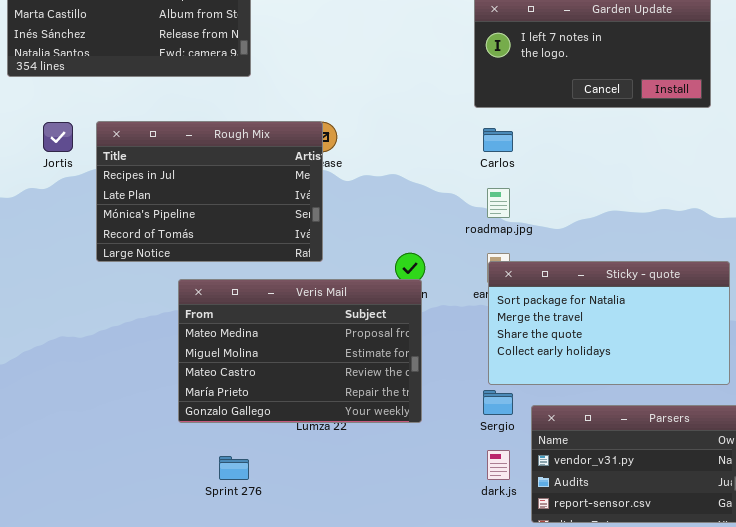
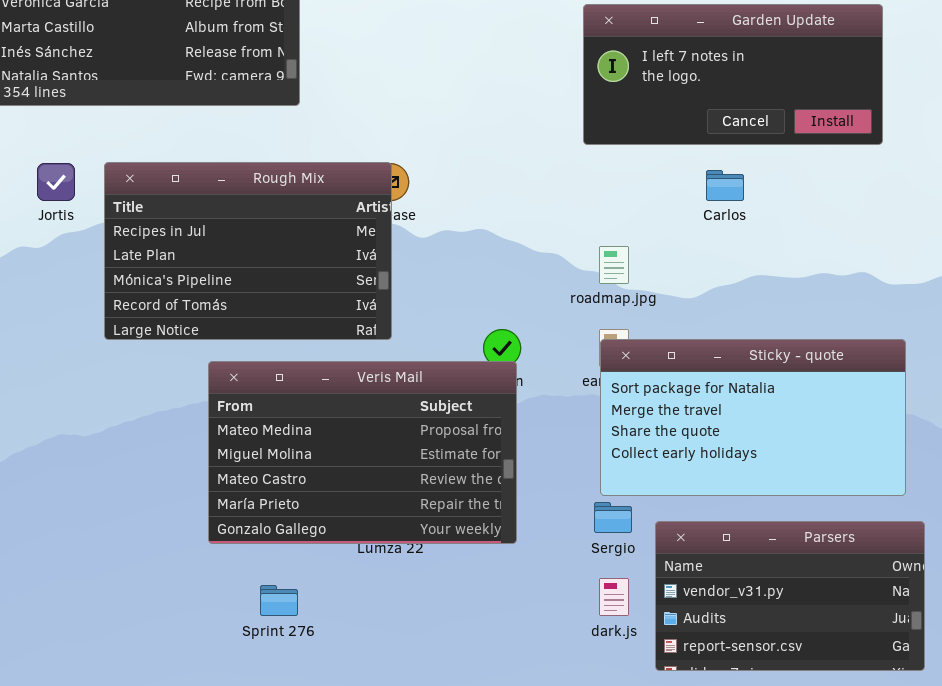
Carlos: [483,128,513,152] -> [706,170,744,201], moved

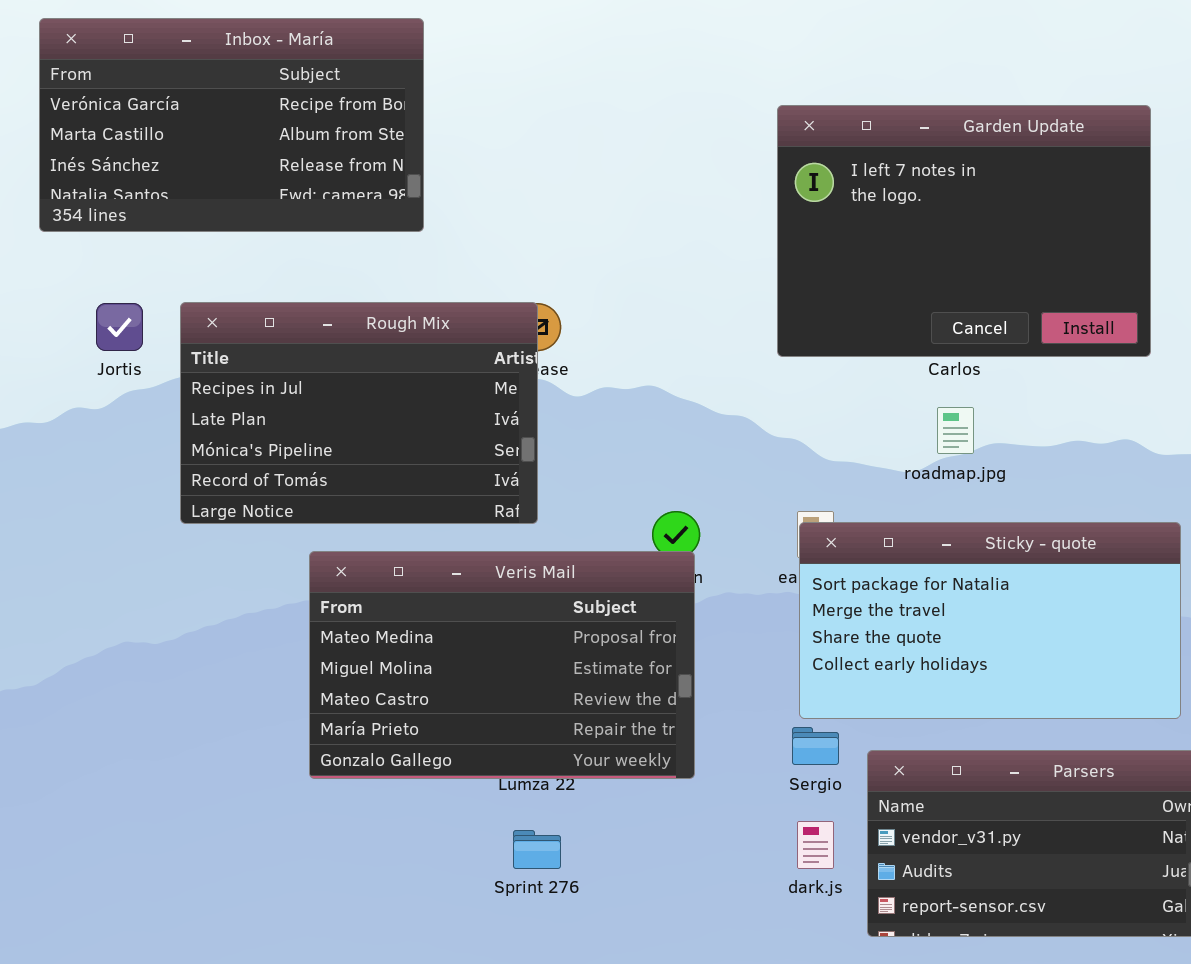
Garden Update: [583,4,883,145] -> [777,105,1151,357], resized
roadmap.jpg: [599,246,629,284] -> [937,407,974,454], moved
Sprint 276: [260,585,298,616] -> [513,830,561,869], moved

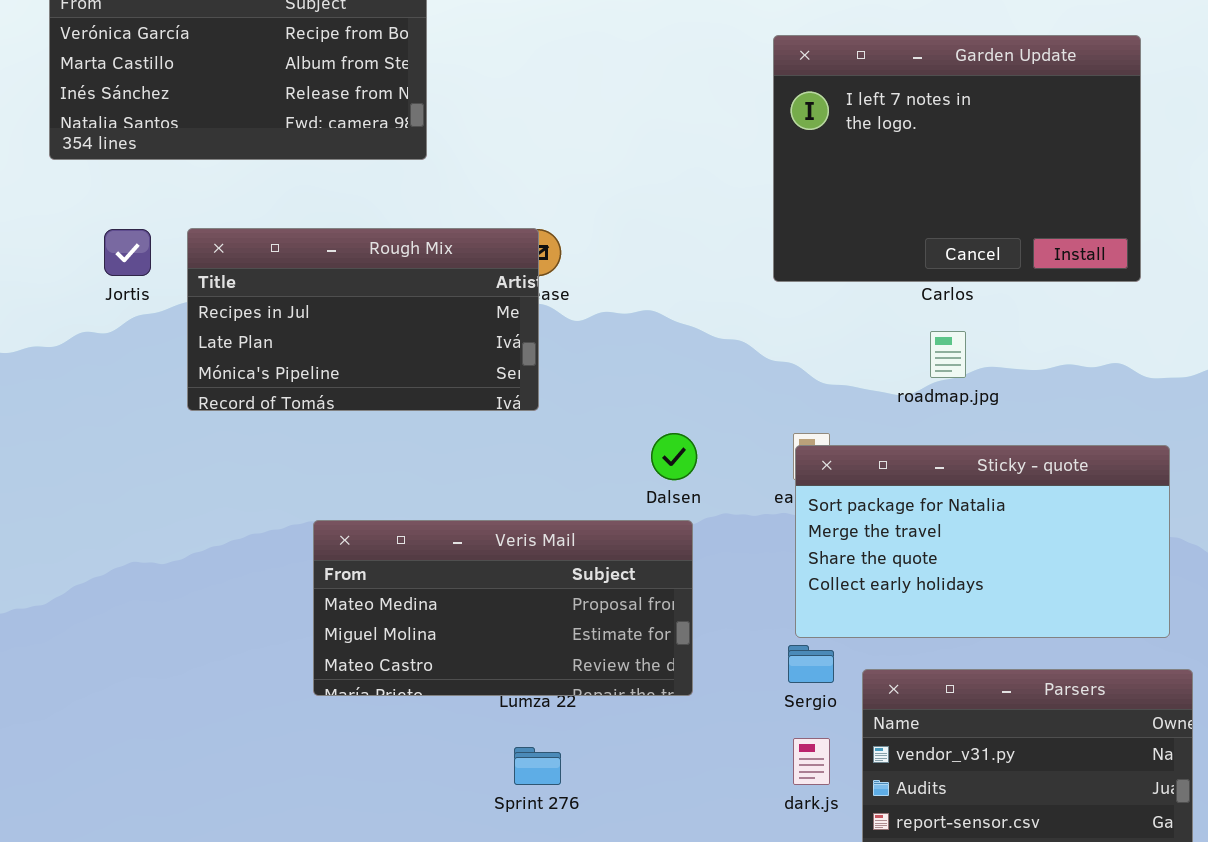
Rough Mix: [180,302,538,524] -> [187,228,539,411], resized
Veris Mail: [309,551,695,779] -> [313,520,693,696], resized

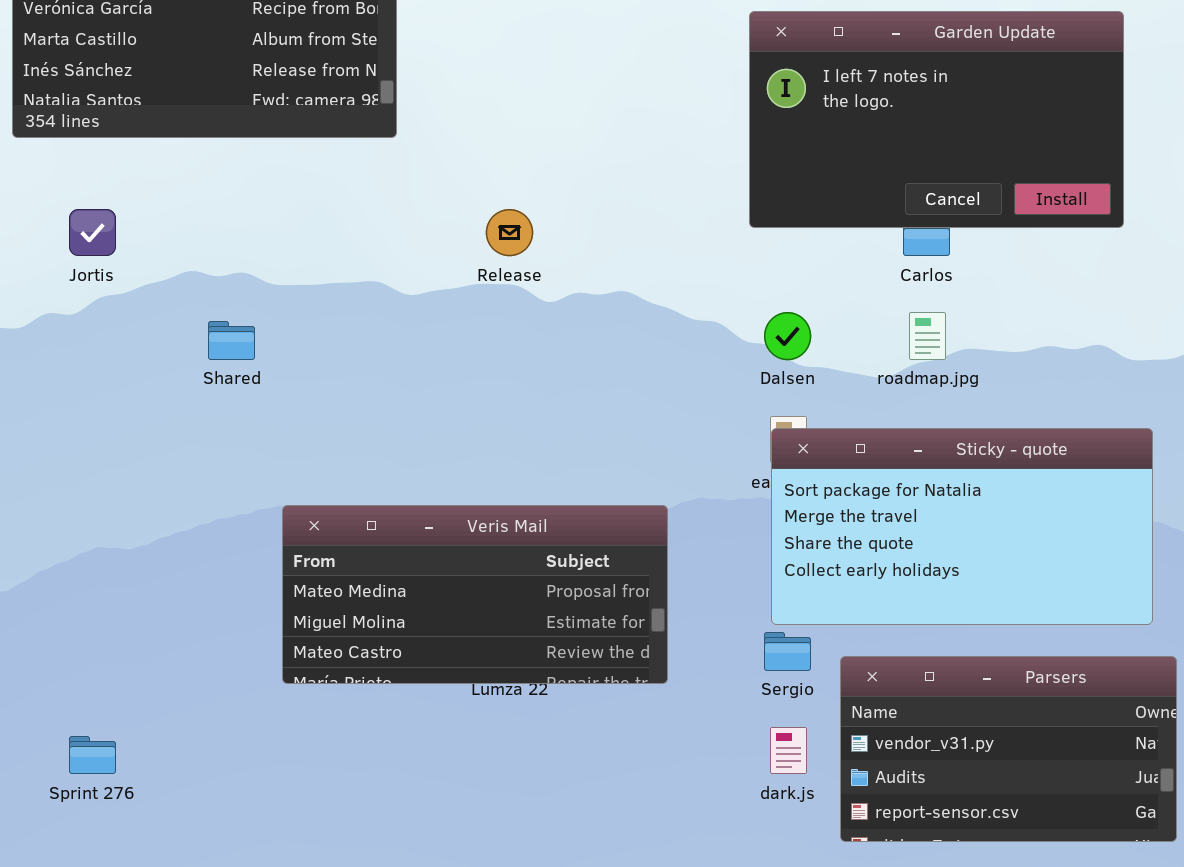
Garden Update: [773,35,1141,282] -> [749,11,1124,228], resized
Rough Mix: [187,228,539,411] -> none, closed
Dalsen: [651,433,697,480] -> [764,312,811,360], moved
Sprint 276: [514,747,561,785] -> [69,736,116,774], moved

